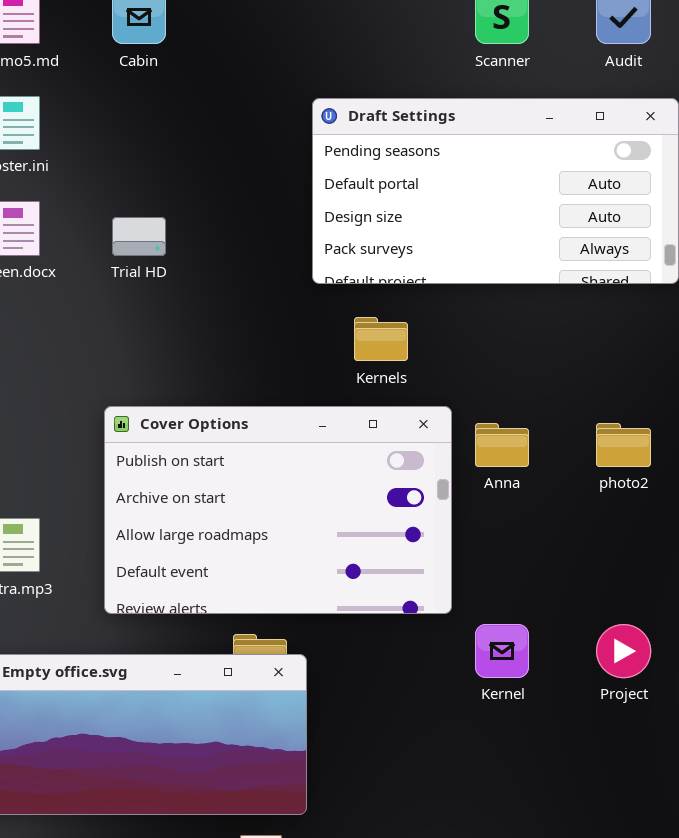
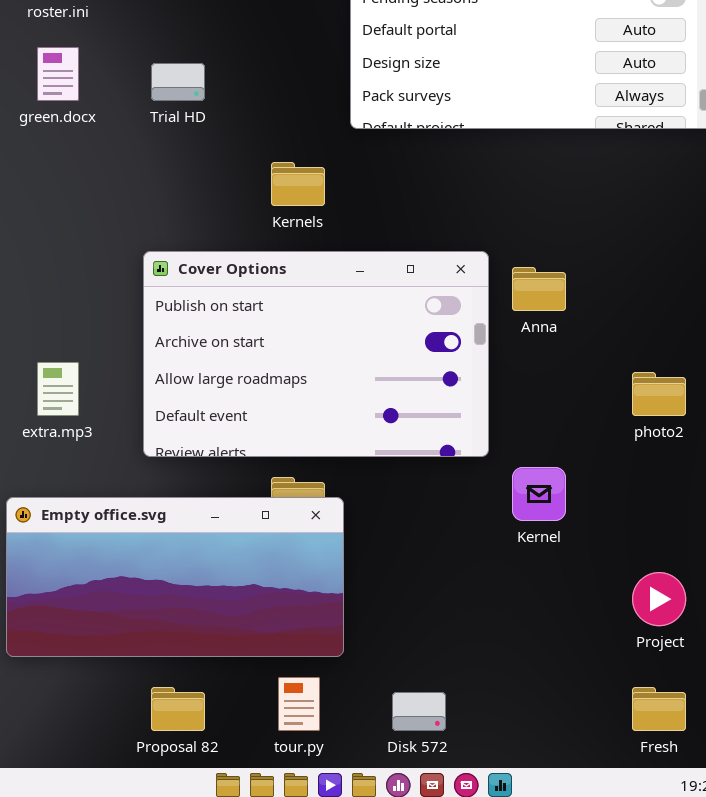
Kernels: [354,317,408,361] -> [271,162,325,206], moved
photo2: [596,423,651,467] -> [632,372,686,416], moved
Project: [596,624,651,678] -> [632,572,686,626], moved

